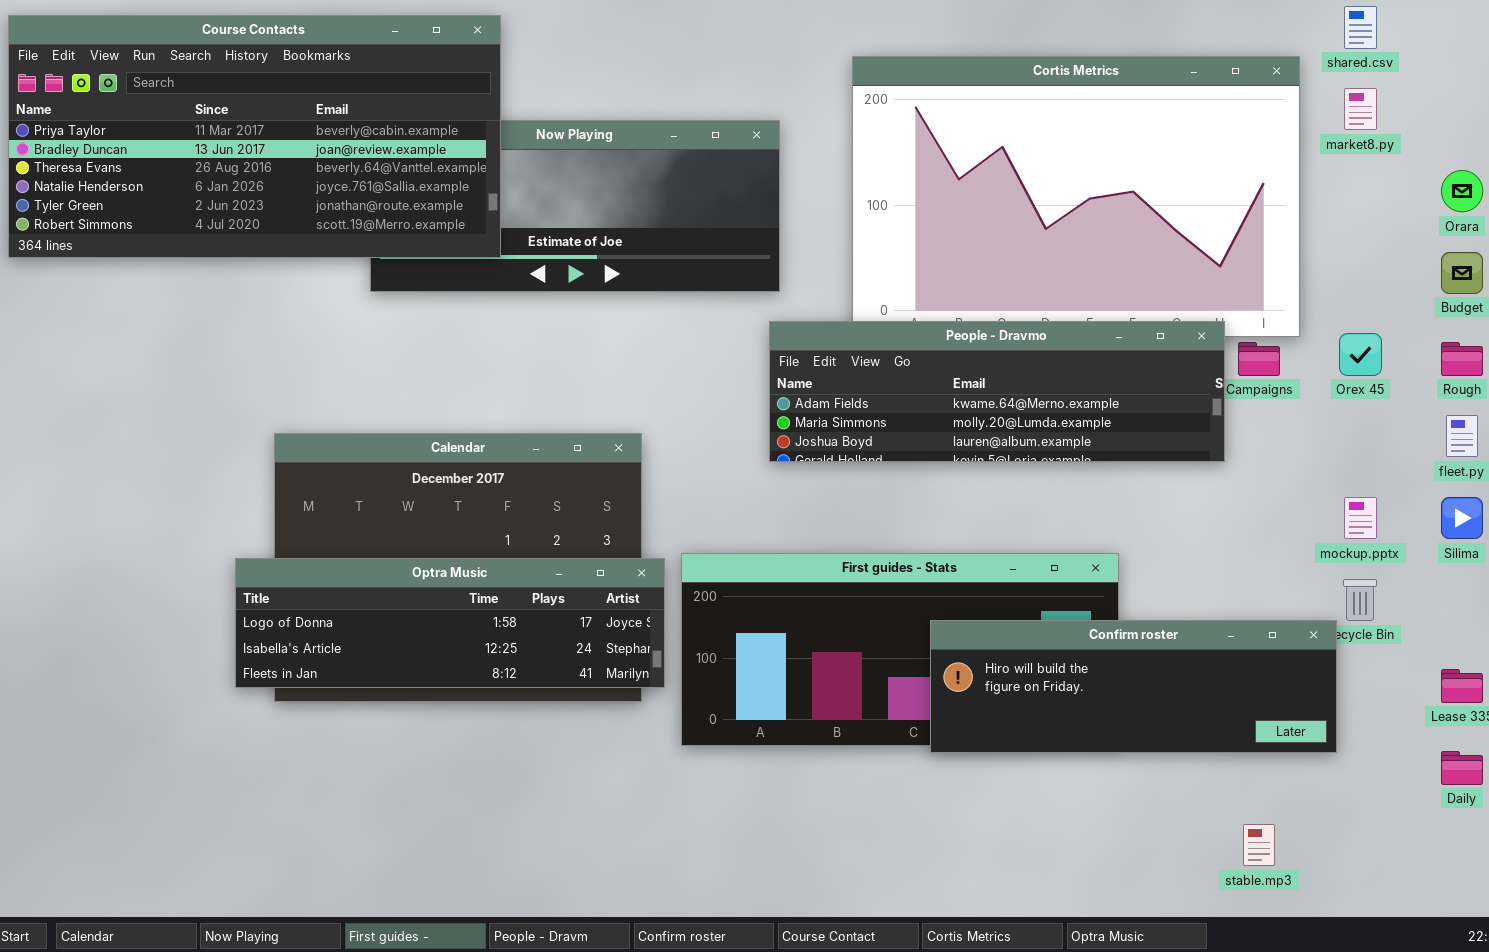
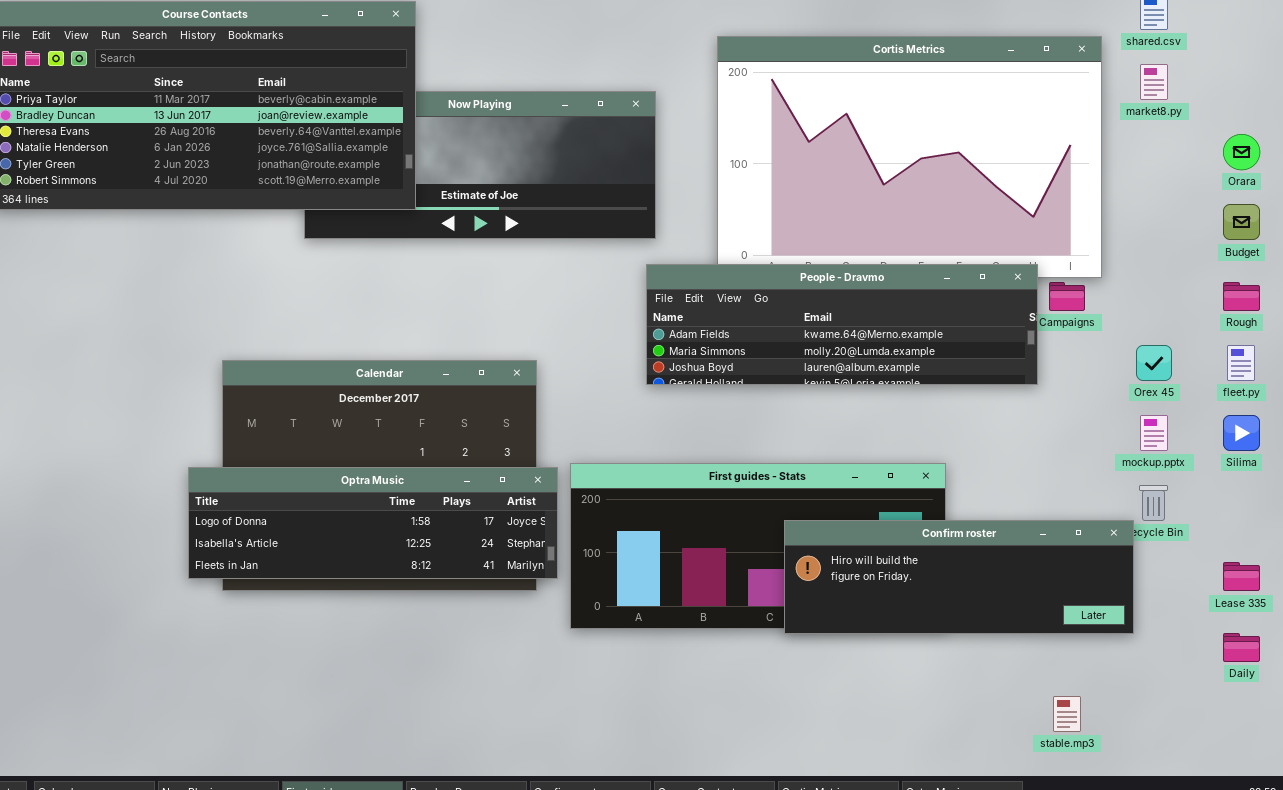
Orex 45: [1339,333,1382,376] -> [1136,345,1172,381], moved

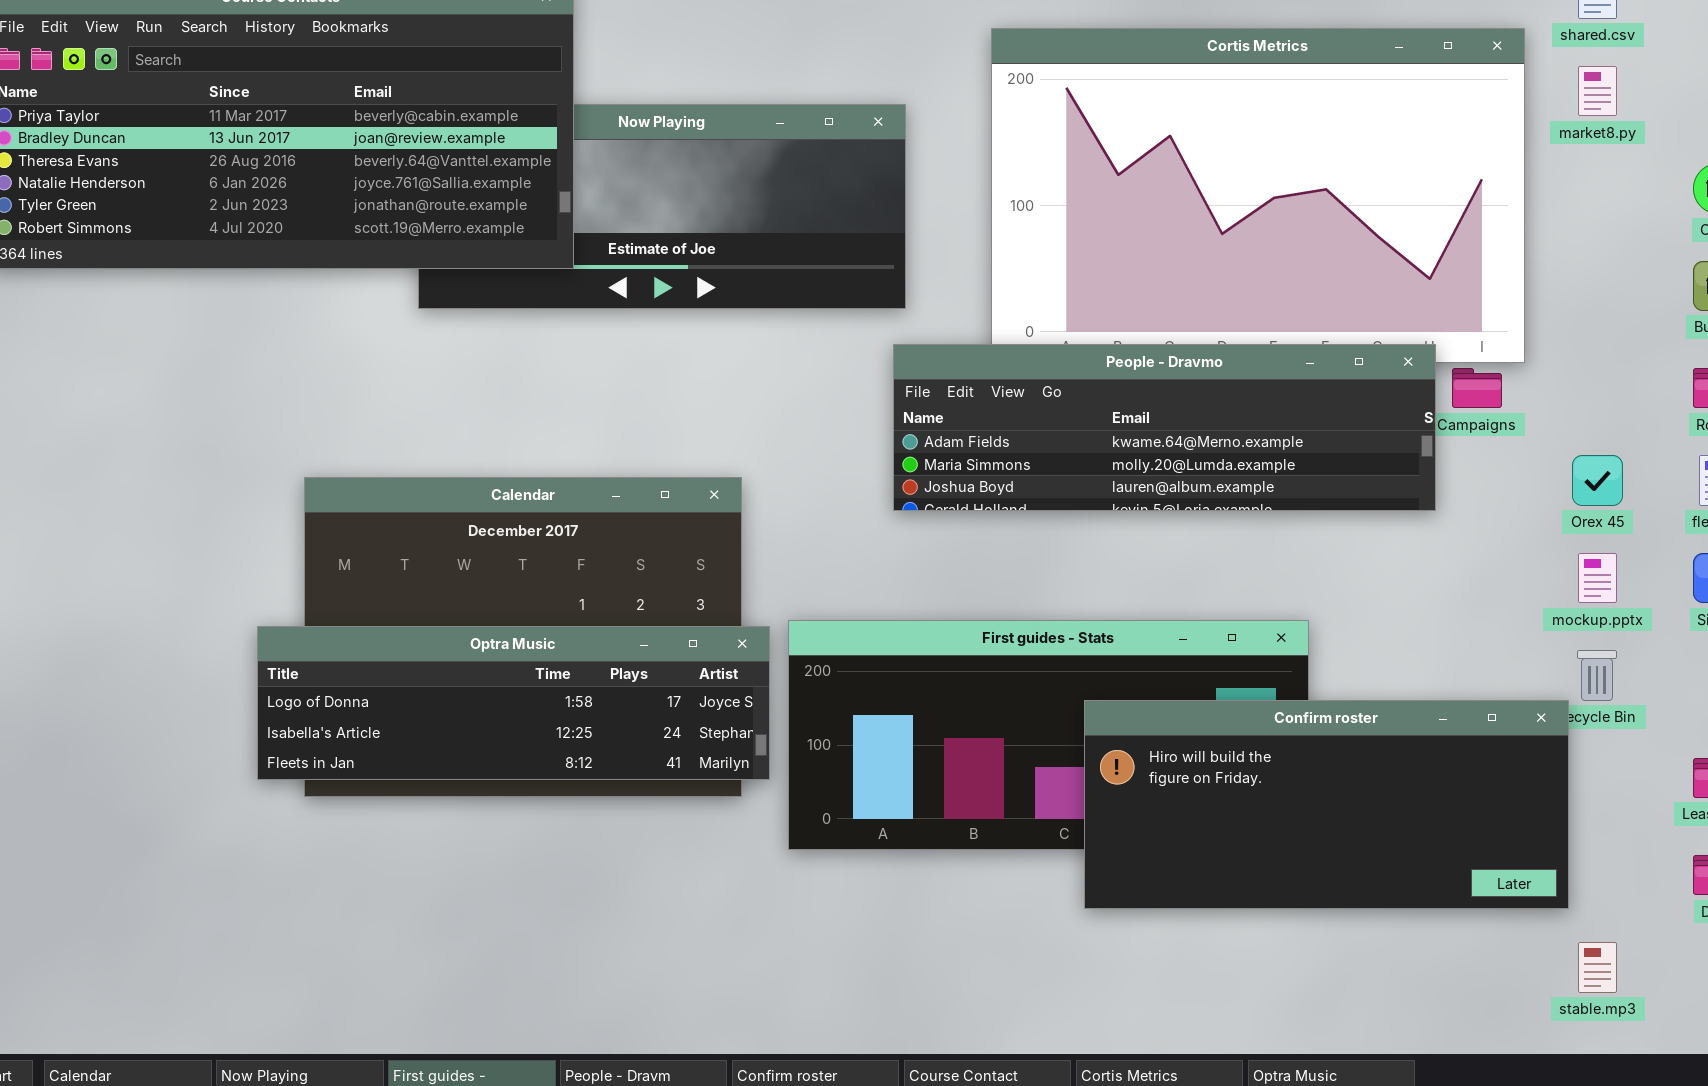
Confirm roster: [784,520,1134,634] -> [1084,700,1569,909], resized
stable.mp3: [1053,696,1081,732] -> [1578,942,1617,993], moved

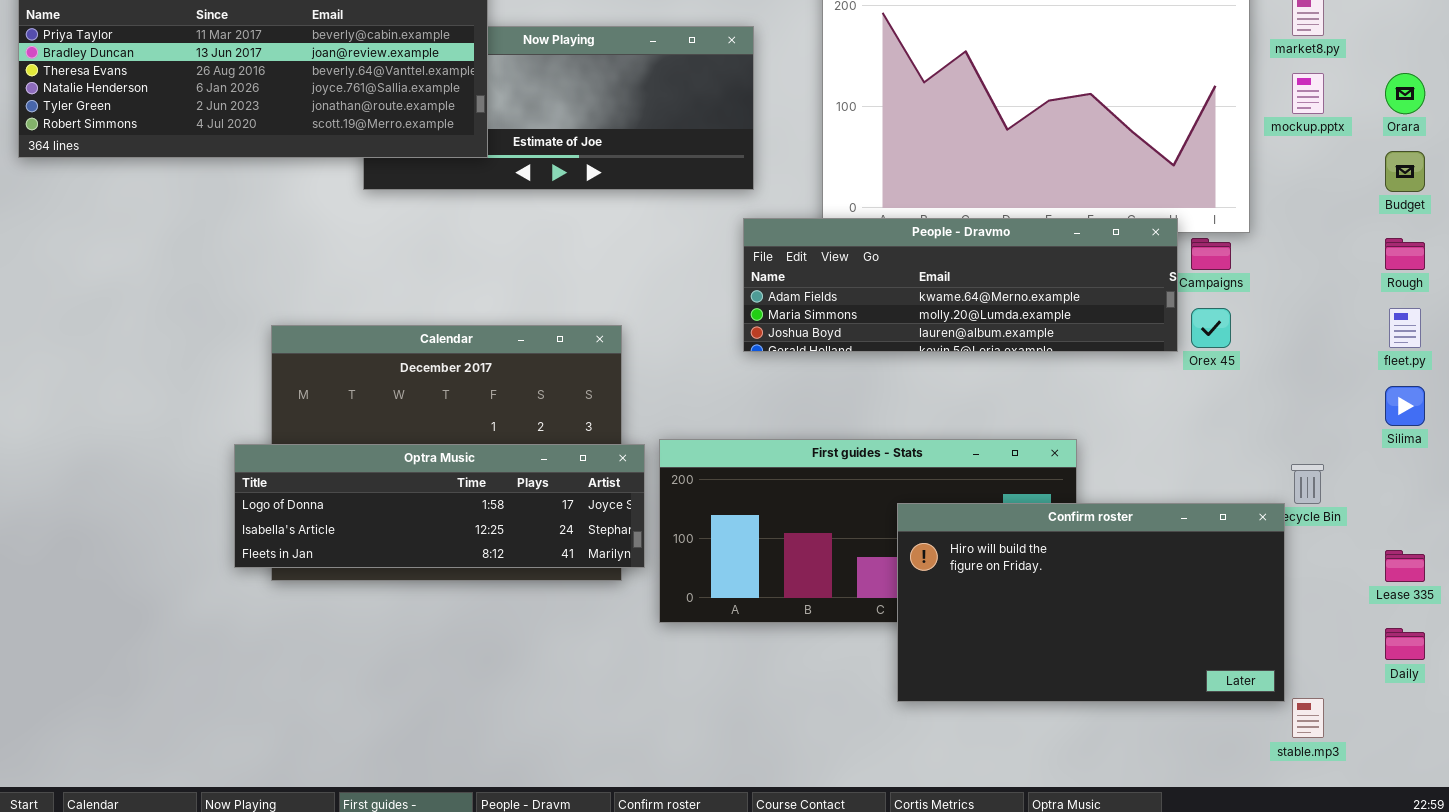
Orex 45: [1572,455,1623,506] -> [1191,308,1231,348], moved
mockup.pptx: [1578,553,1617,603] -> [1292,73,1324,114], moved
Confirm roster: [1084,700,1569,909] -> [897,503,1285,702], resized

